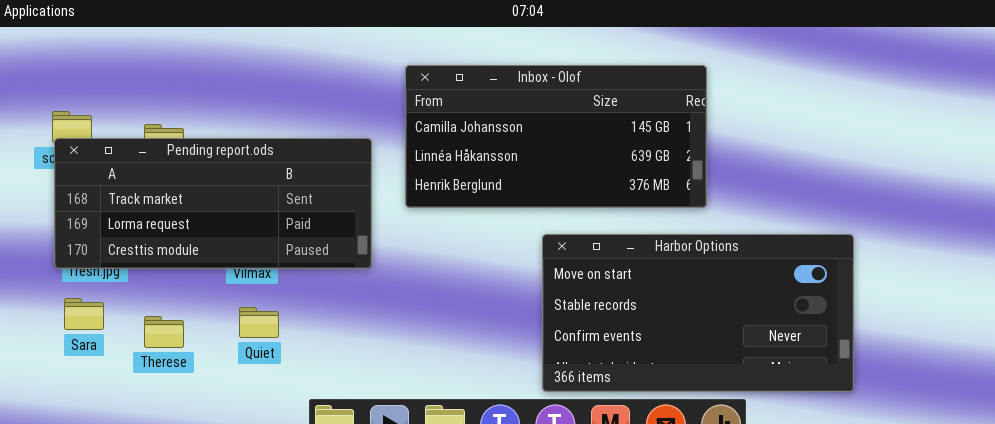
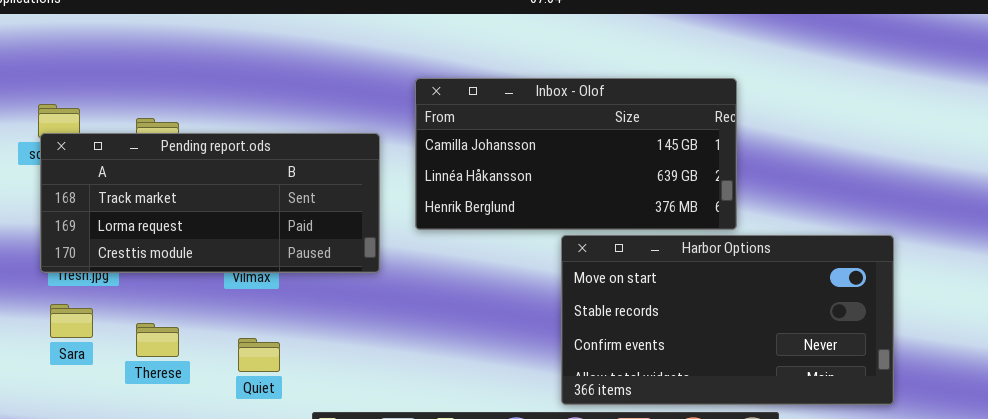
Inbox - Olof: [405,65,707,208] -> [415,78,737,230], moved
Quiet: [239,307,279,338] -> [238,338,280,372], moved

